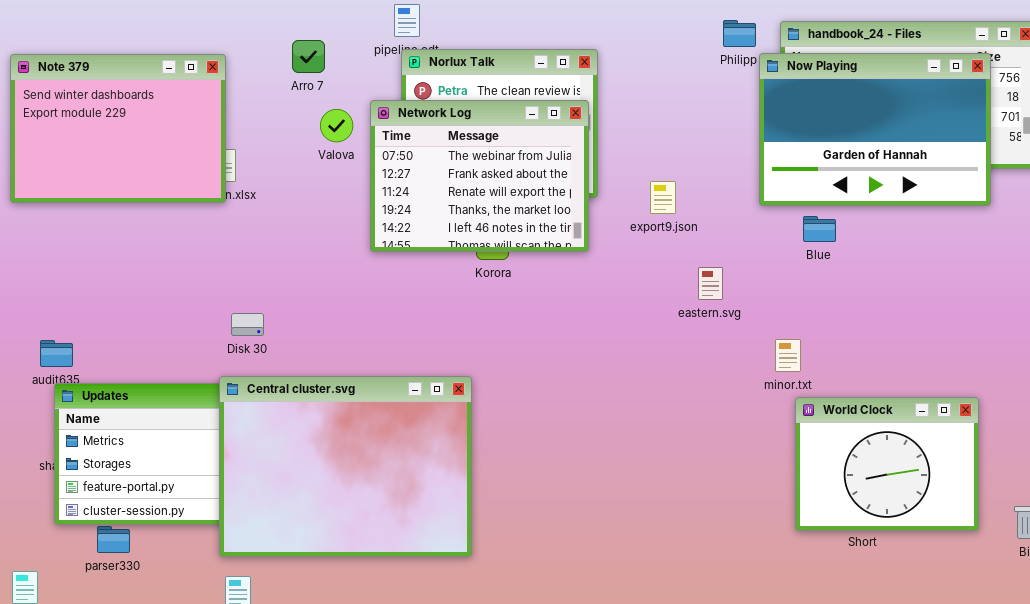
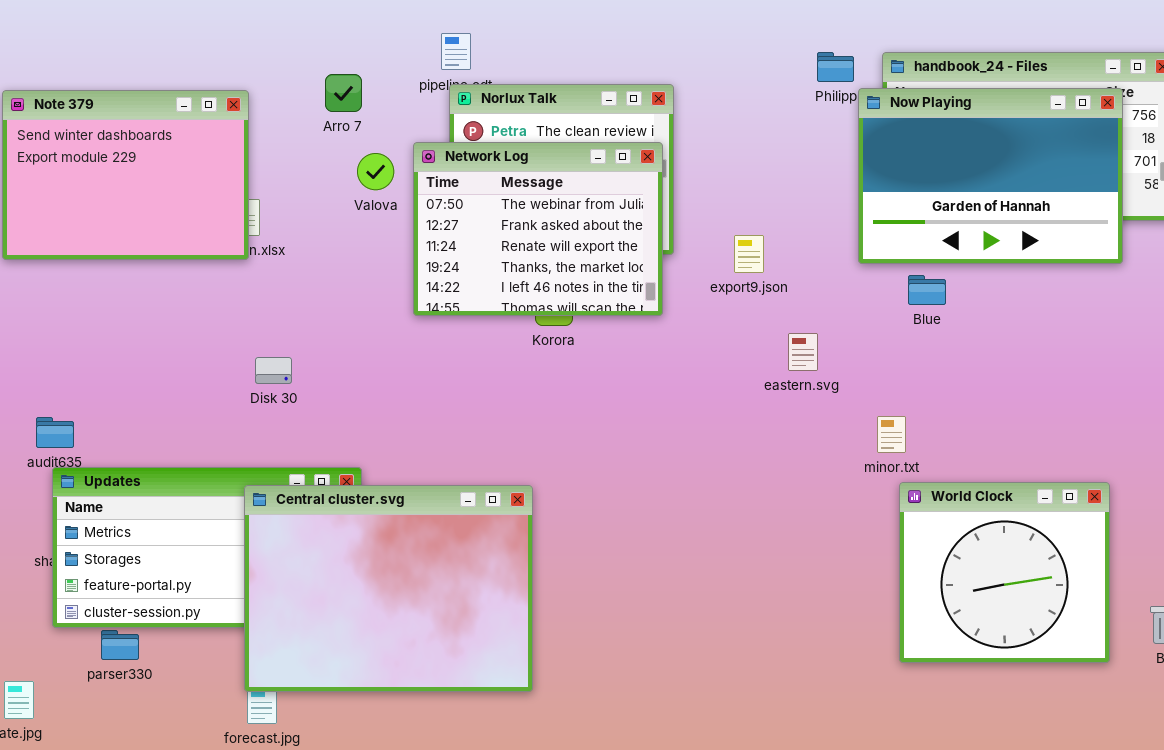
Disk 30: [231,313,264,336] -> [255,357,292,384], moved
Central cluster.svg: [219,376,472,557] -> [244,485,533,692], moved
World Clock: [795,397,979,531] -> [899,482,1110,663], resized

